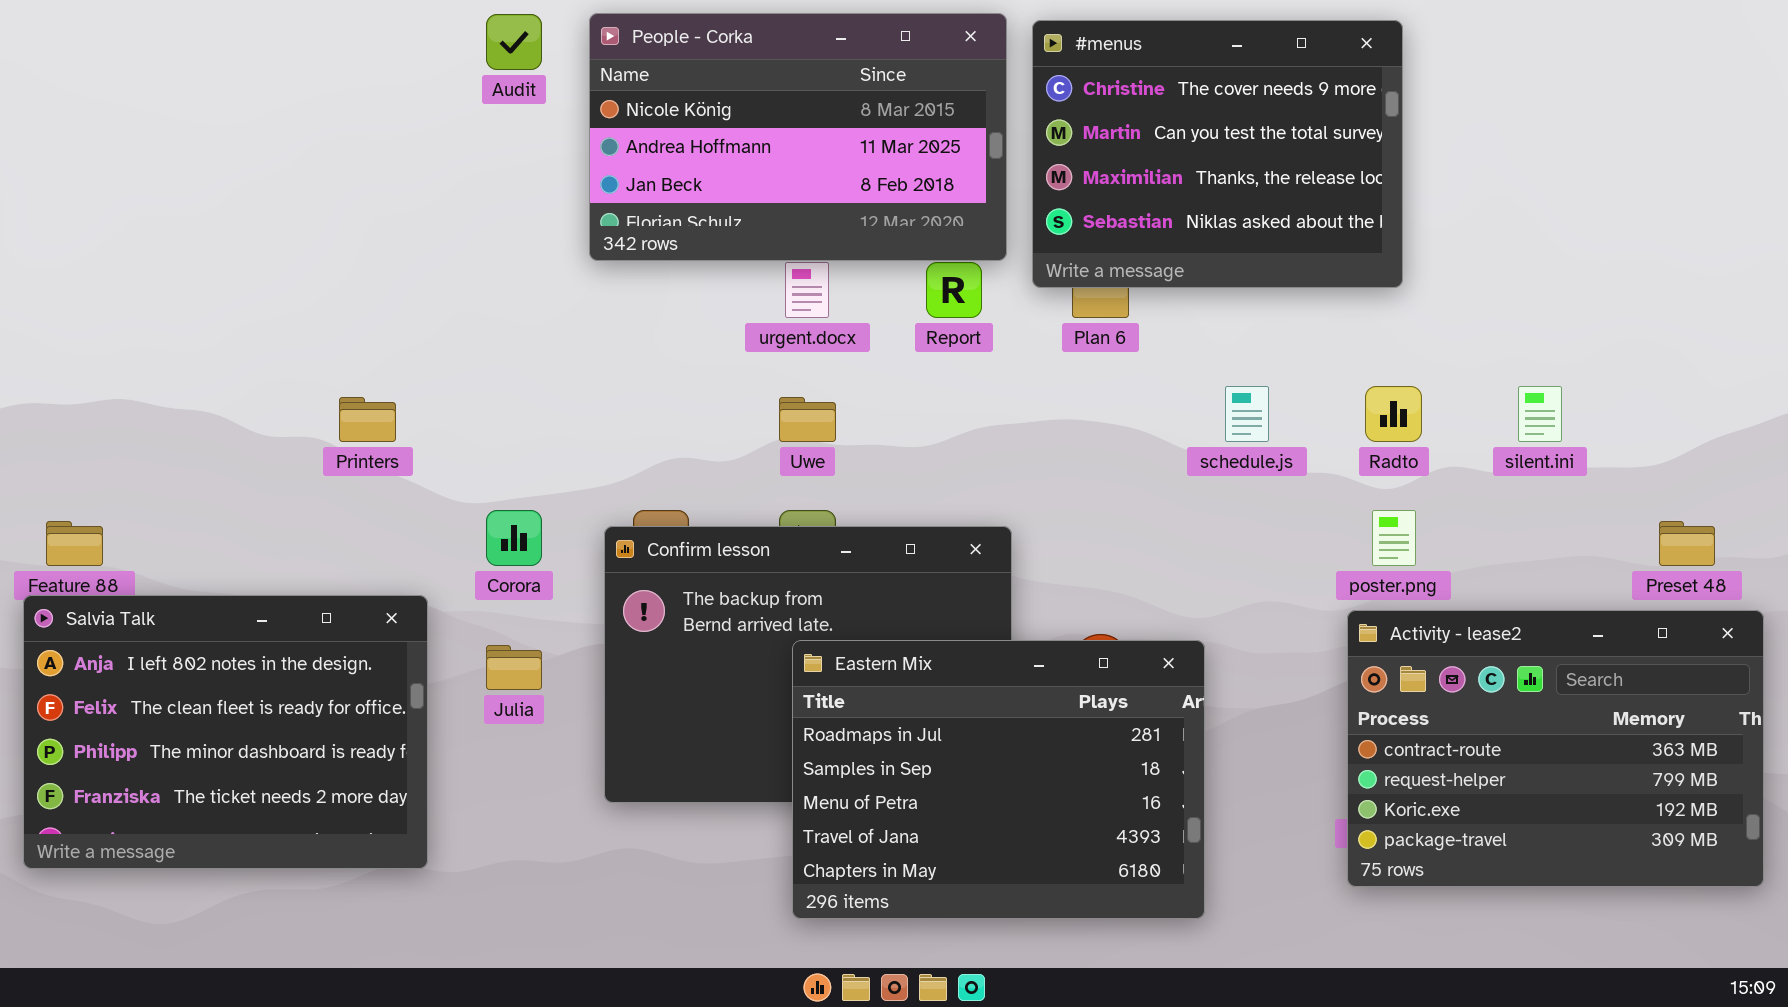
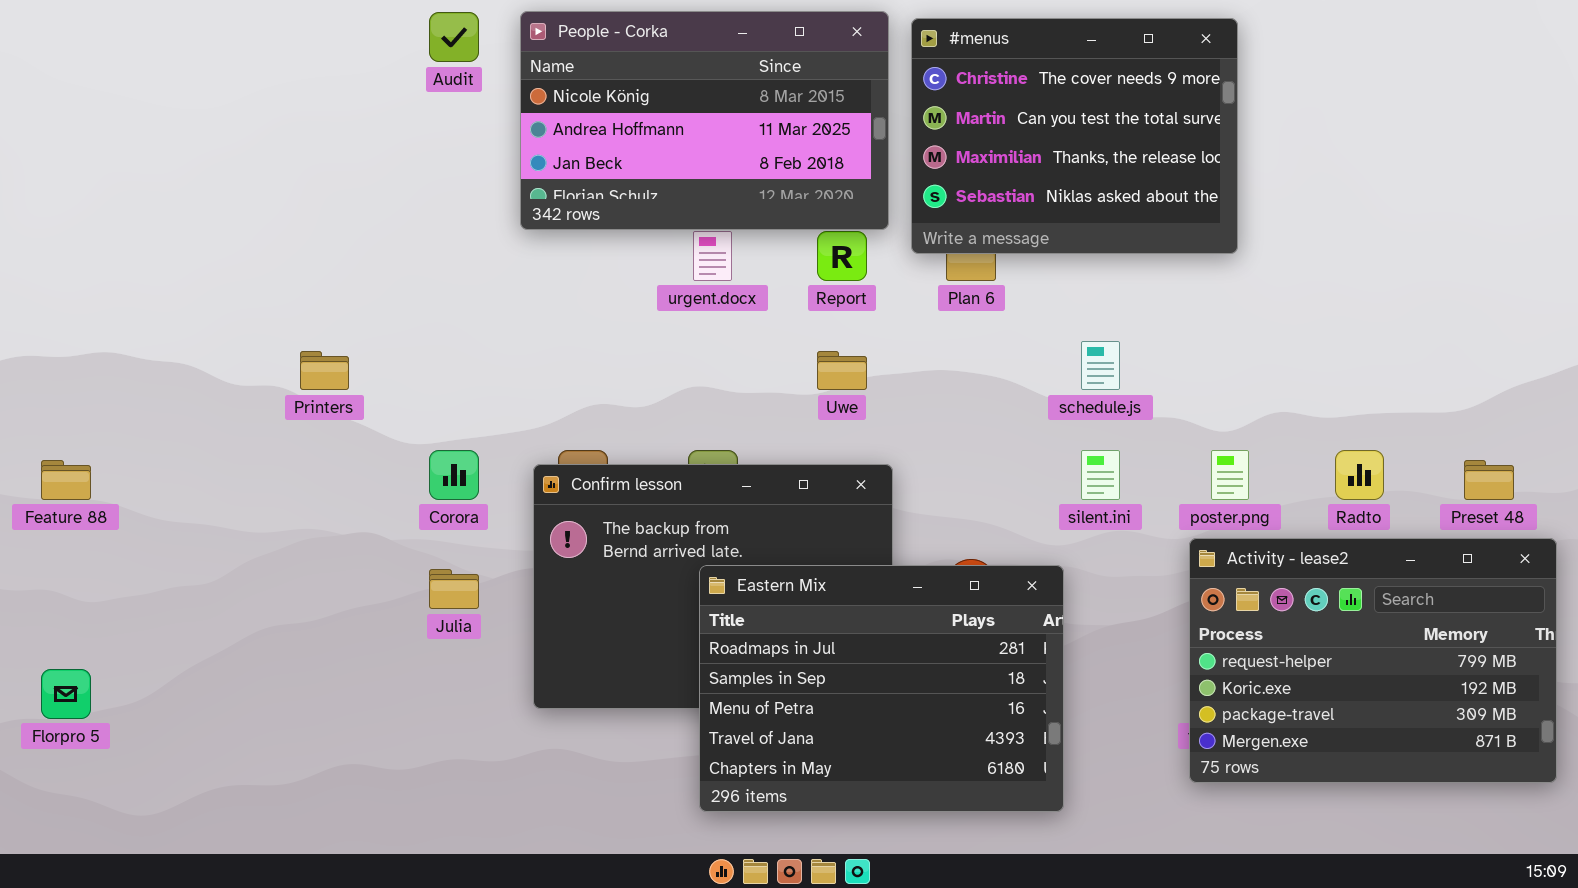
Radto: [1365,386,1422,442] -> [1335,450,1384,500], moved
silent.ini: [1518,386,1562,442] -> [1081,450,1120,500], moved
Uwe: [779,397,836,442] -> [817,351,867,390], moved
Salvia Talk: [23,595,428,869] -> none, closed
Activity - lease2: [1347,610,1764,887] -> [1189,538,1557,783], scrolled down 1 row

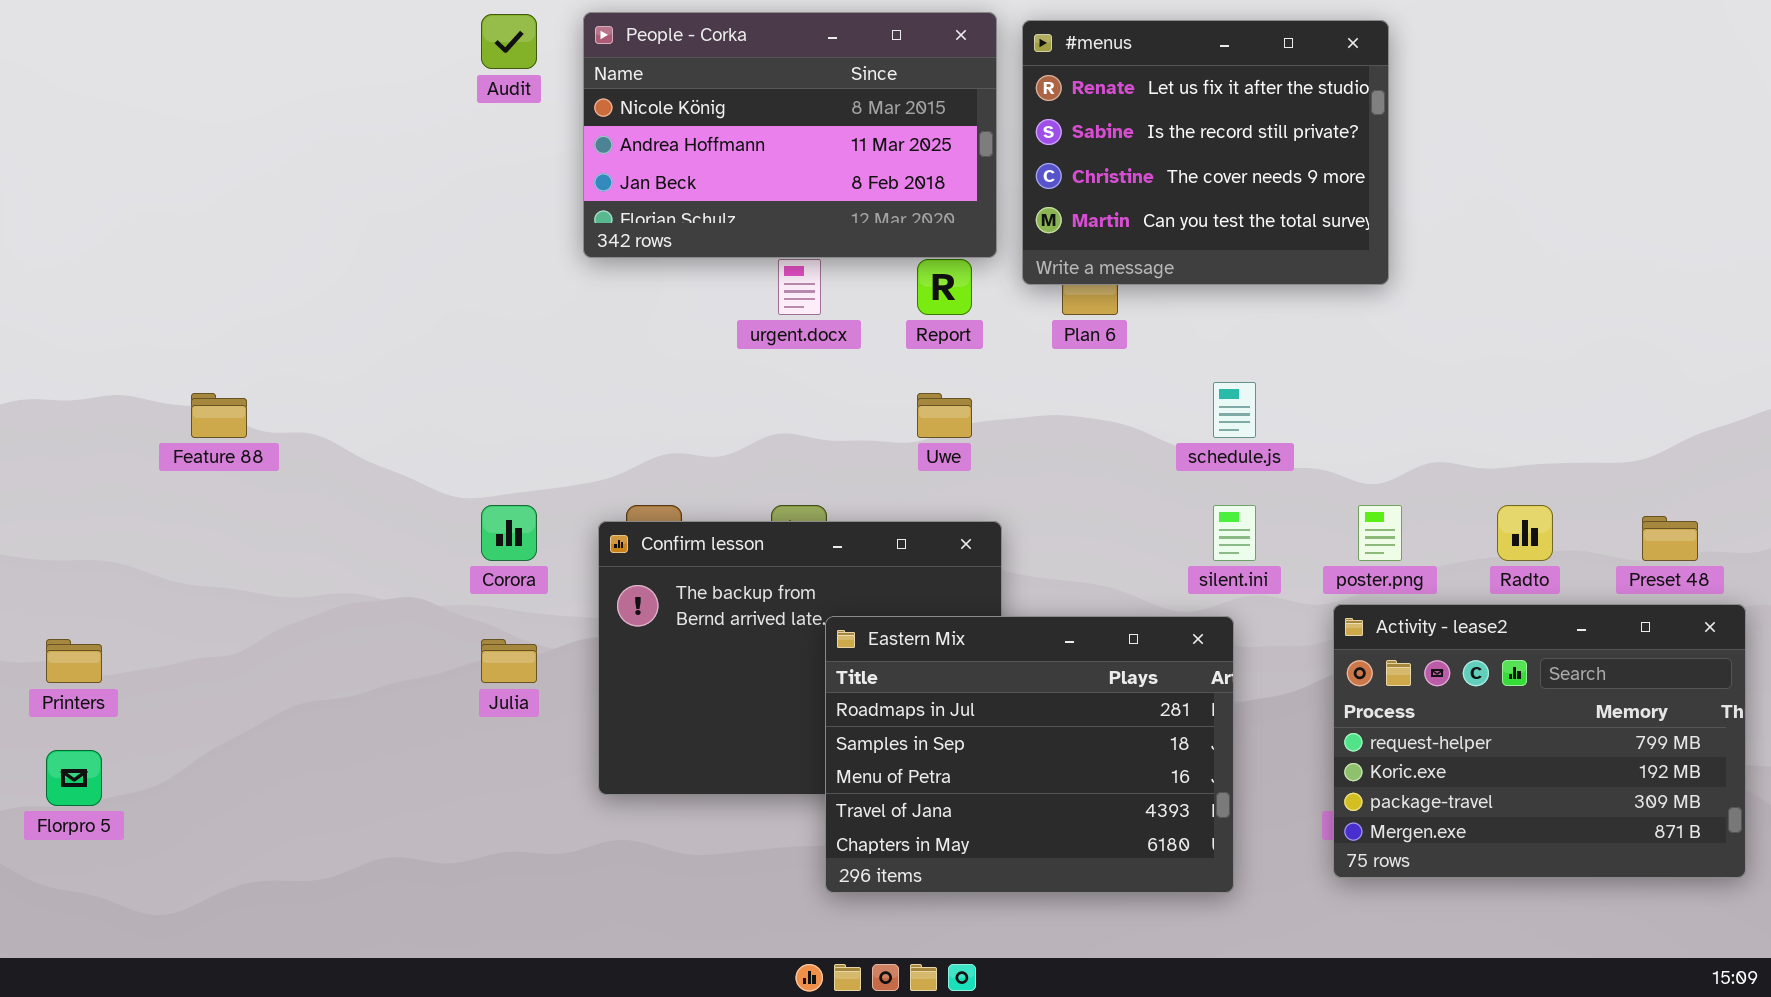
#menus: [911,18,1238,254] -> [1022,20,1389,285], scrolled up 2 rows
Printers: [300,351,349,390] -> [46,639,102,683], moved
Feature 88: [41,460,91,500] -> [191,393,247,438], moved
Eastern Mix: [699,565,1064,812] -> [825,616,1234,893], moved

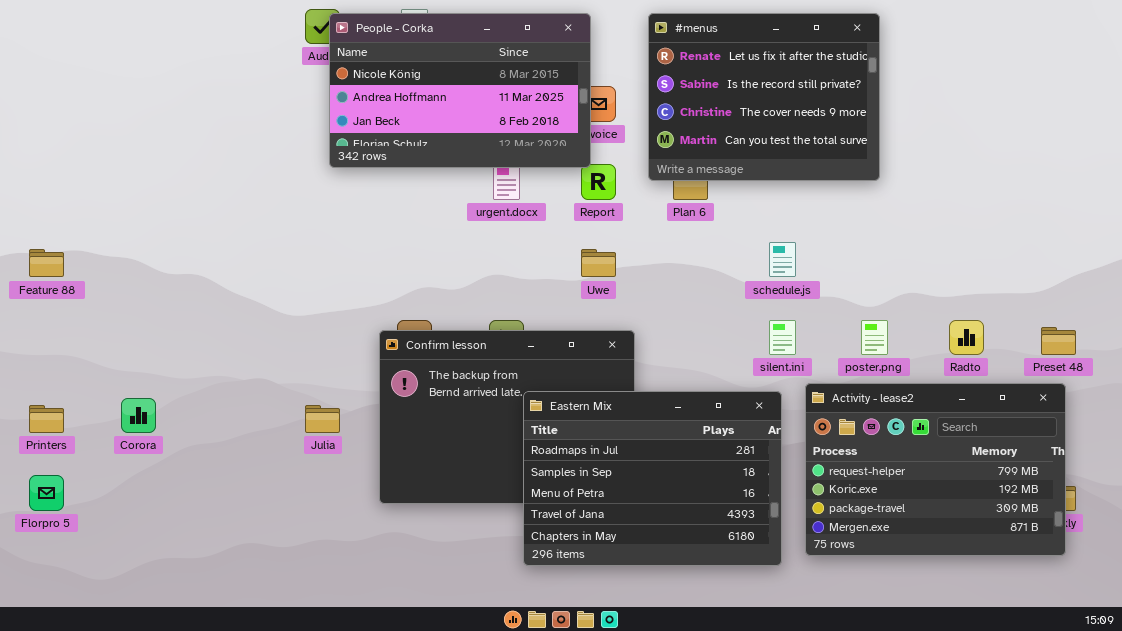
People - Corka: [583,12,997,258] -> [329,13,591,168], moved
Feature 88: [191,393,247,438] -> [29,249,64,277], moved
Corora: [481,505,537,561] -> [121,398,156,433], moved
Activity - lease2: [1333,604,1746,878] -> [805,383,1066,556], moved

